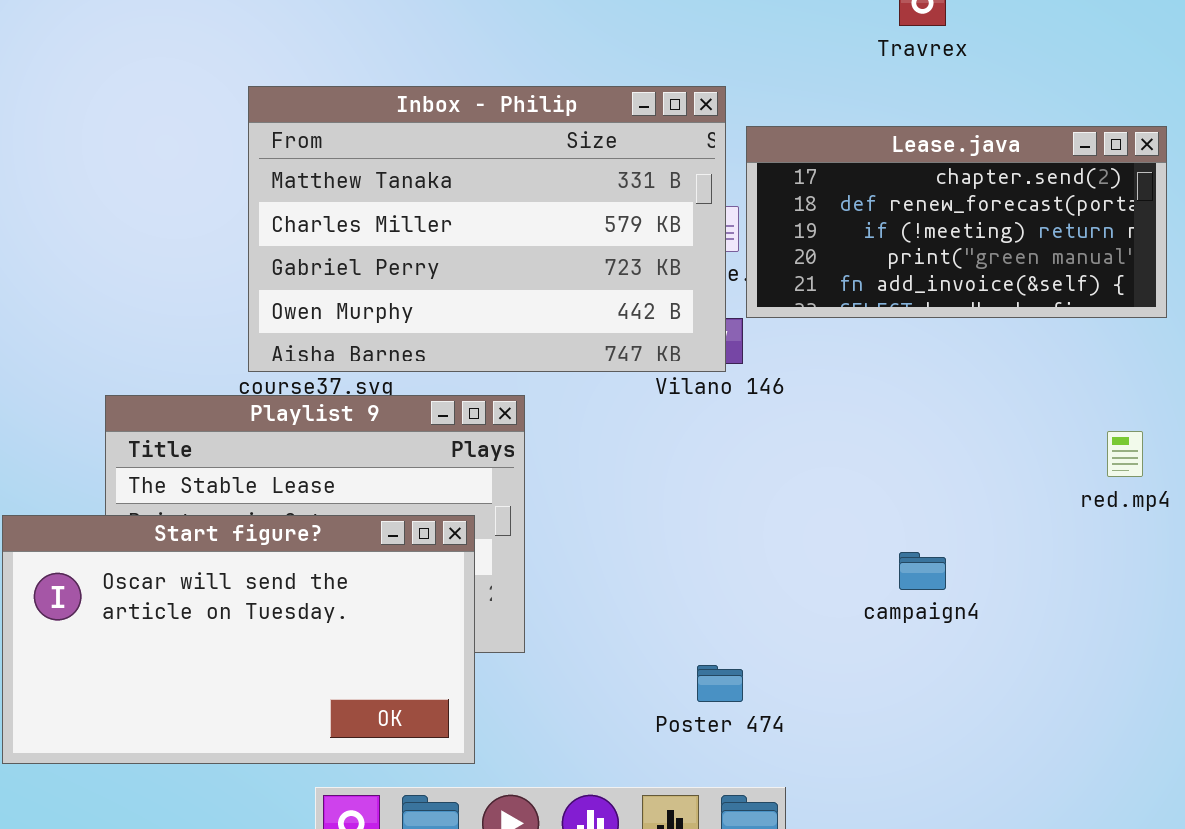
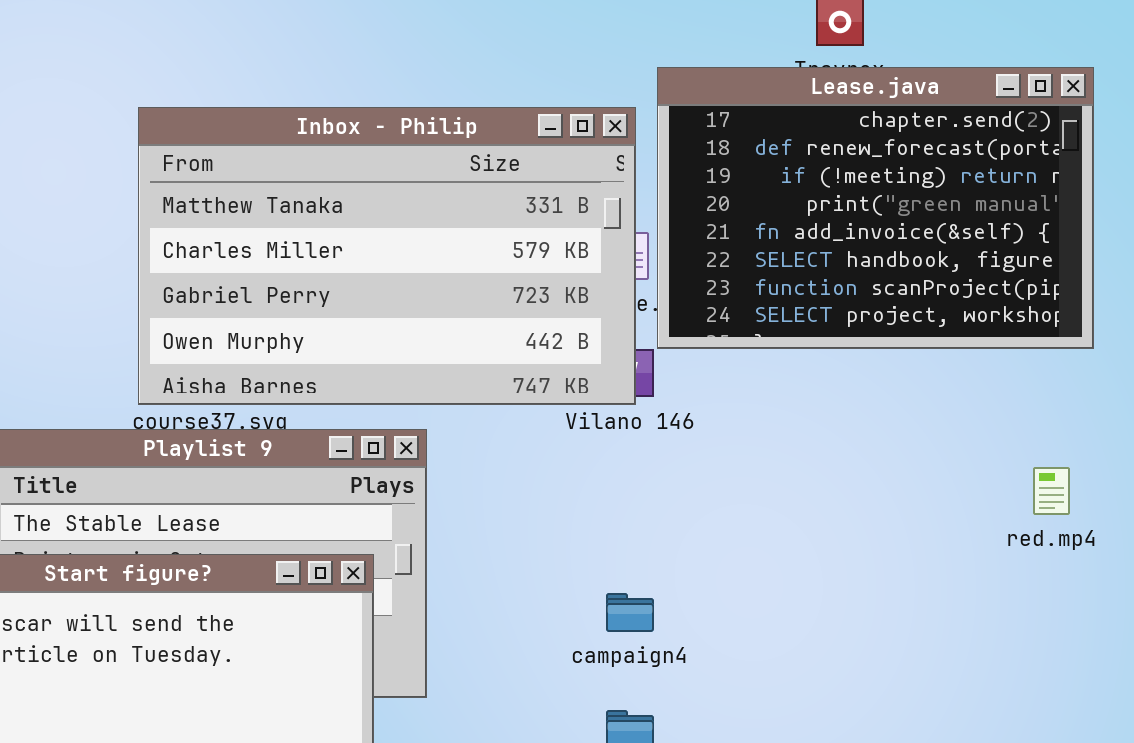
Lease.java: [746,126,1167,318] -> [657,67,1094,349], resized
campaign4: [899,552,946,590] -> [606,593,654,632], moved

